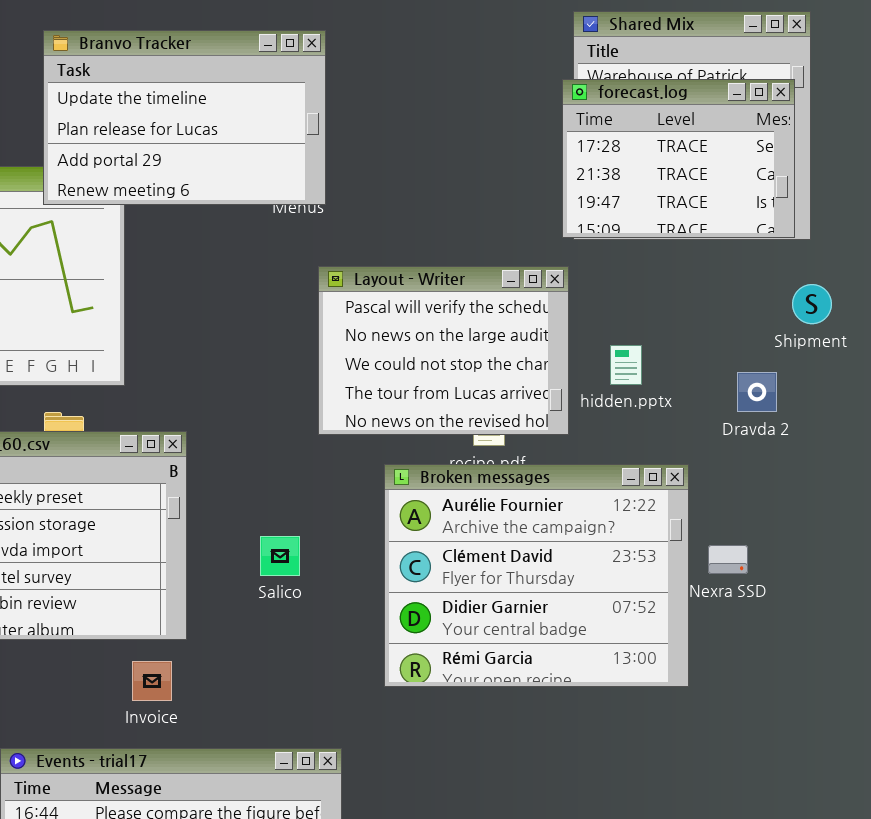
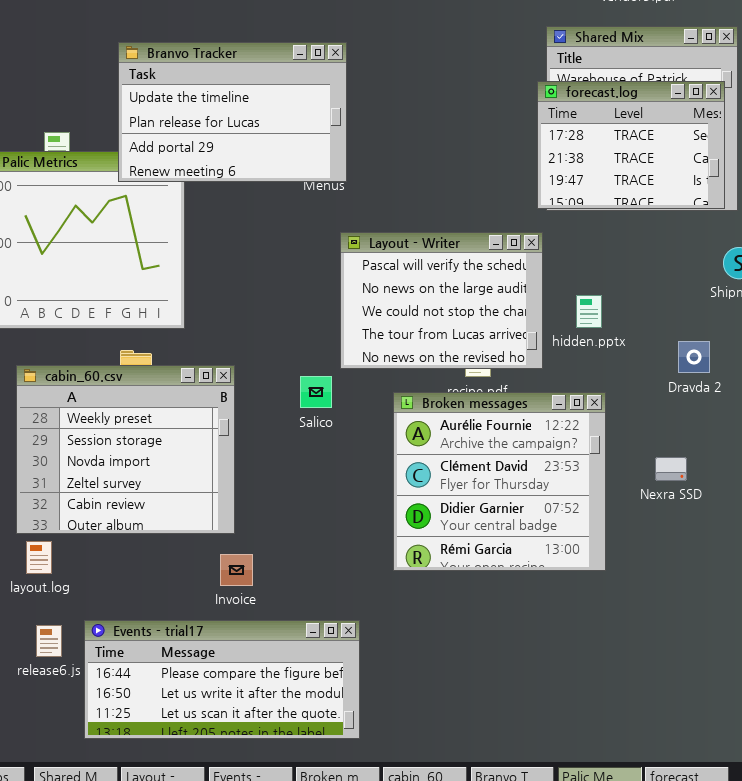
Dravda 2: [737,372,777,412] -> [678,341,710,373], moved
Broken messages: [384,464,689,687] -> [393,392,606,571], resized
Salico: [260,536,300,576] -> [300,376,332,408], moved
Invoice: [132,661,172,701] -> [220,554,253,586], moved

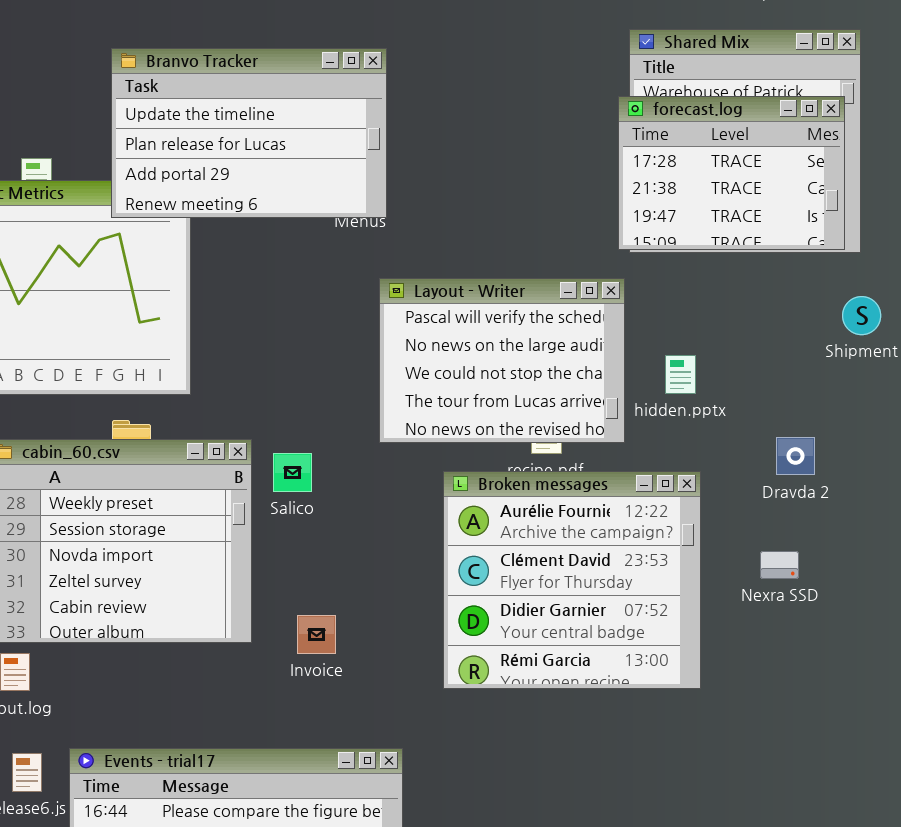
Dravda 2: [678,341,710,373] -> [776,437,815,475], moved
Salico: [300,376,332,408] -> [273,453,312,492], moved
Invoice: [220,554,253,586] -> [297,615,336,654], moved

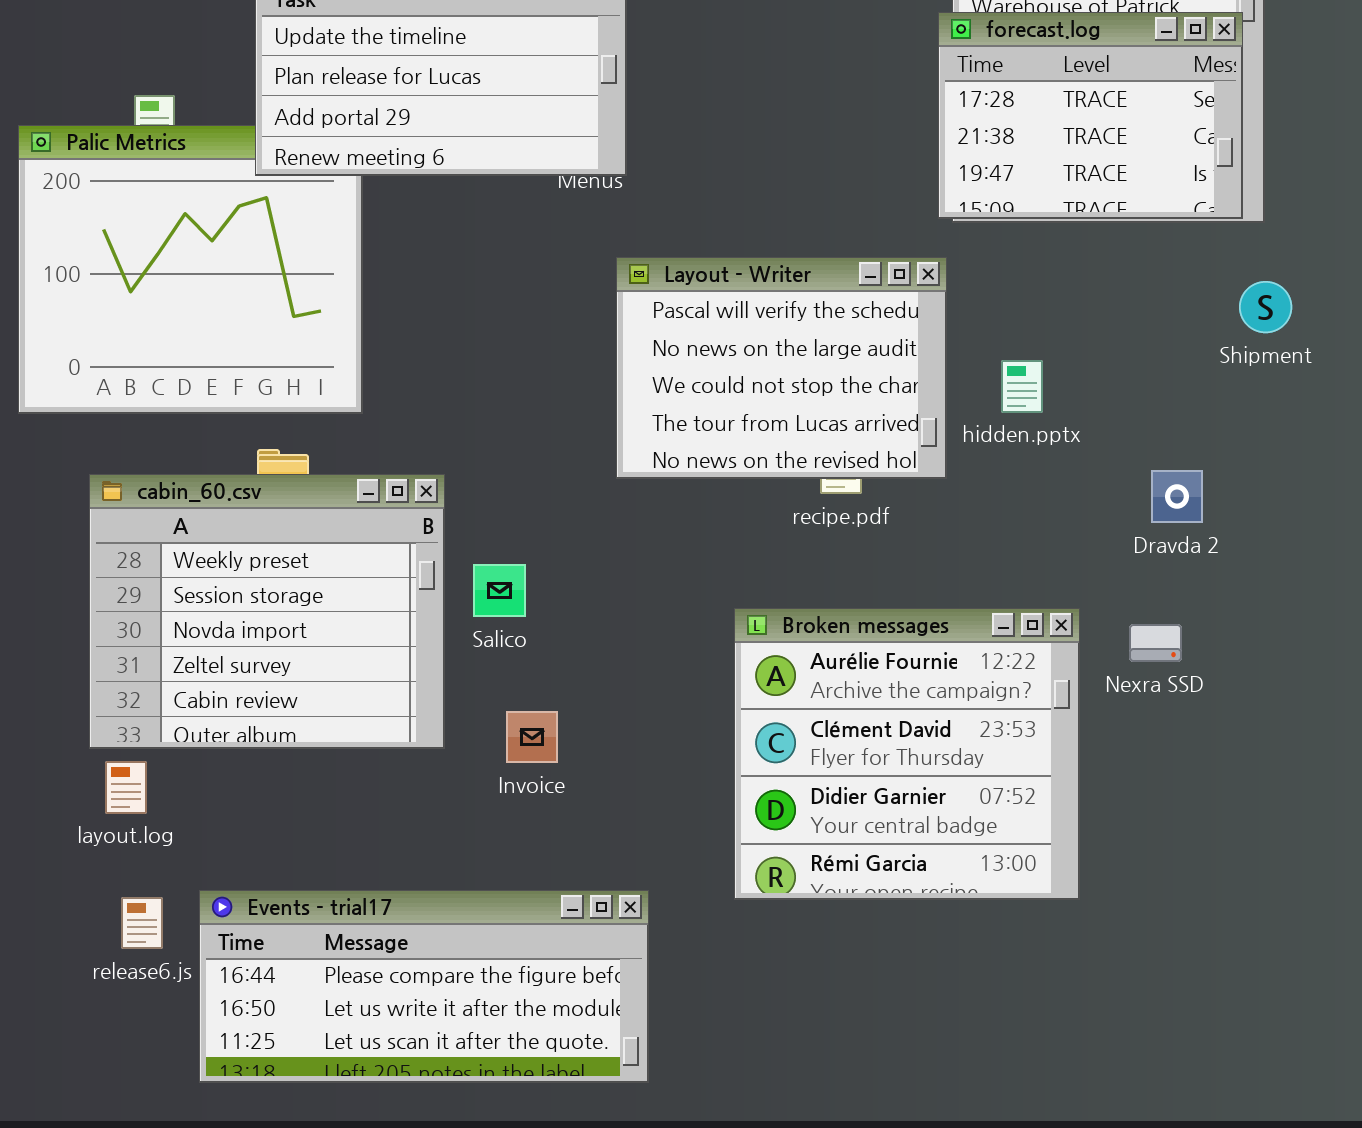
Salico: [273,453,312,492] -> [473,564,526,617], moved
Broken messages: [443,471,701,689] -> [734,608,1080,900], moved

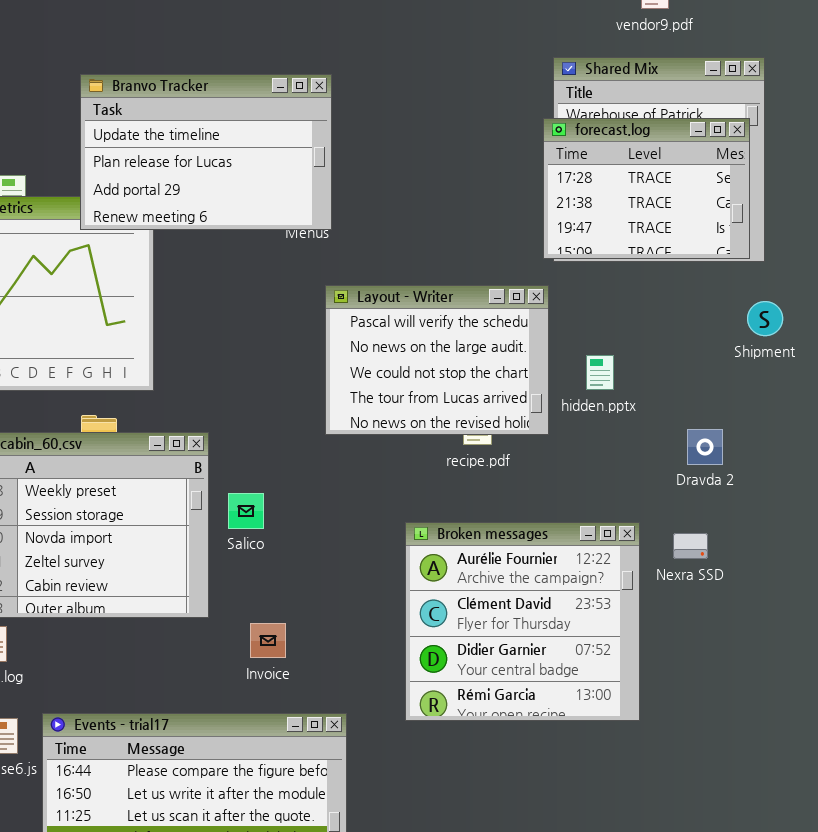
Invoice: [506,711,558,763] -> [250,623,286,658], moved

